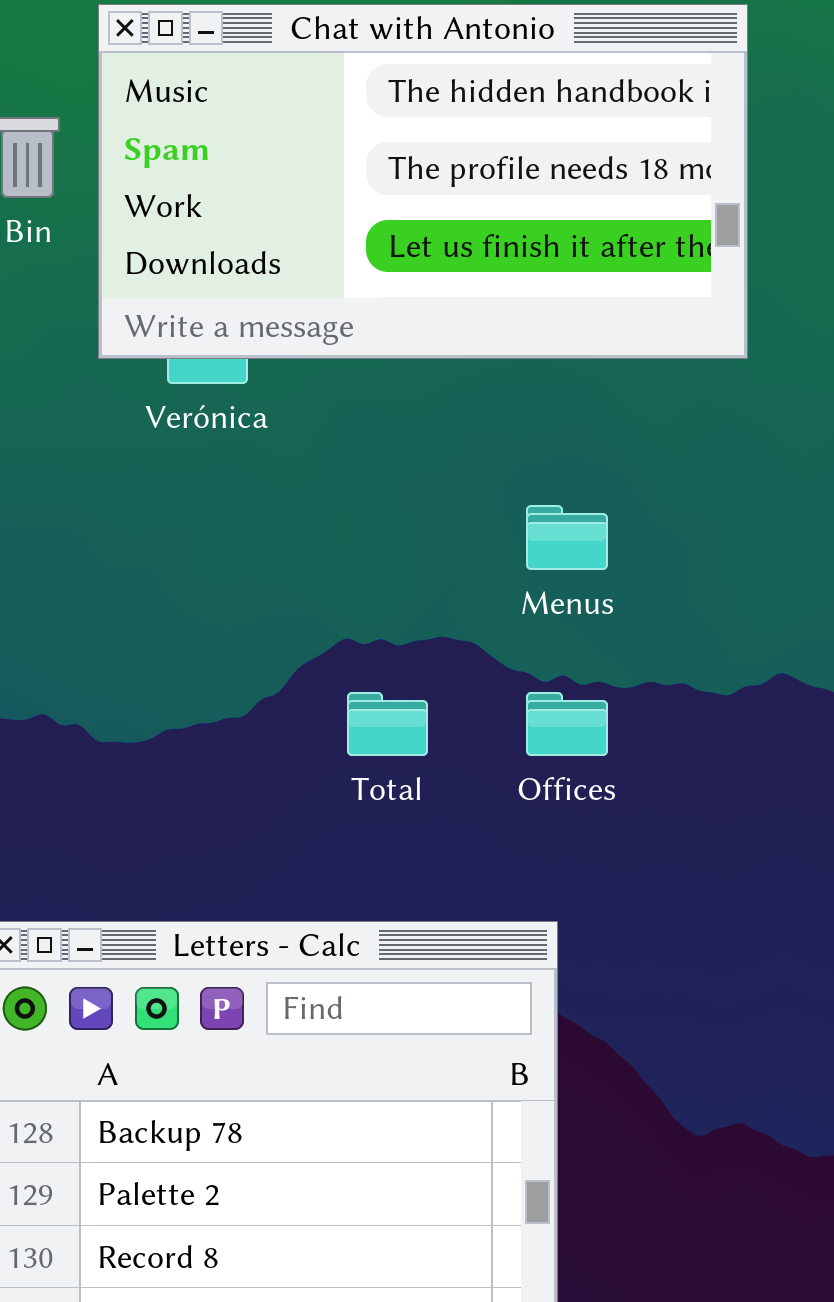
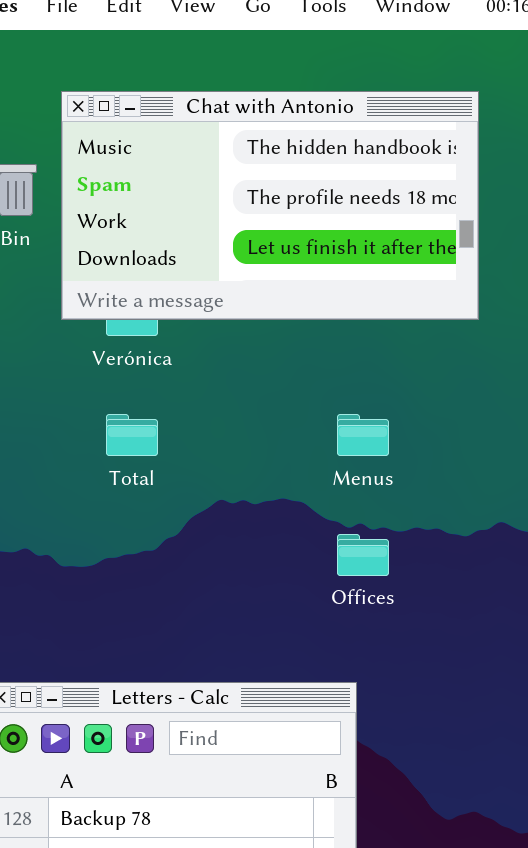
Total: [347,692,428,756] -> [106,414,158,456], moved

